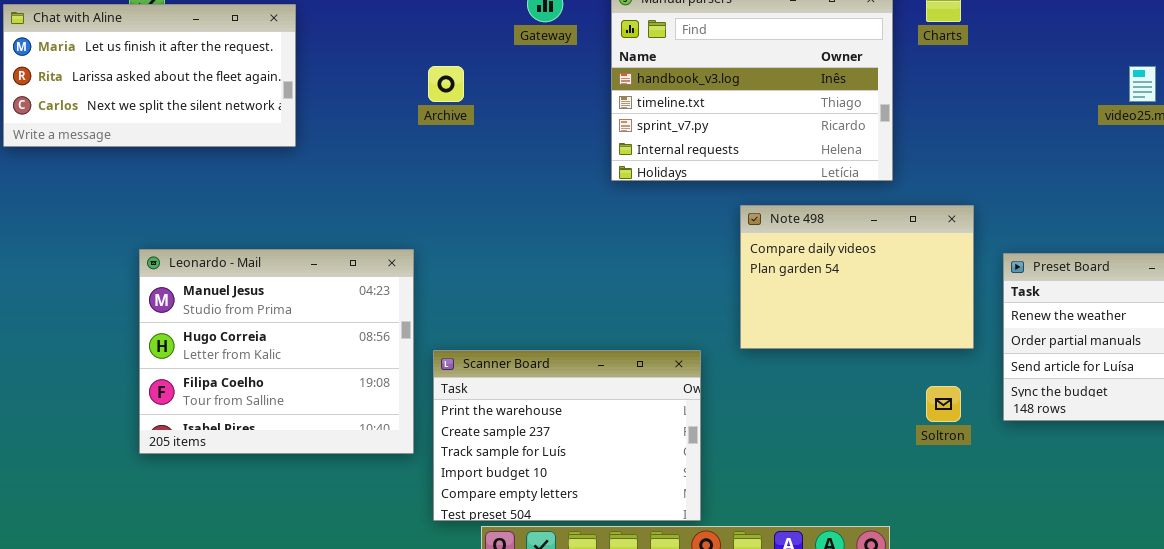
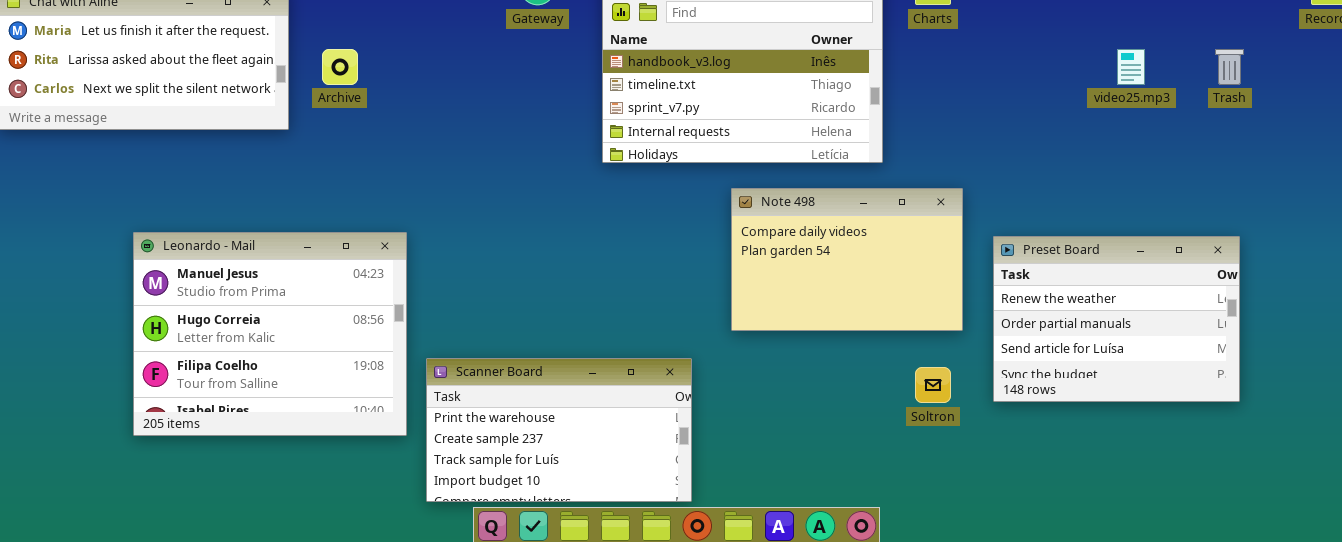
Archive: [428,66,464,102] -> [322,49,358,85], moved
Scanner Board: [433,350,701,521] -> [426,358,692,502], resized

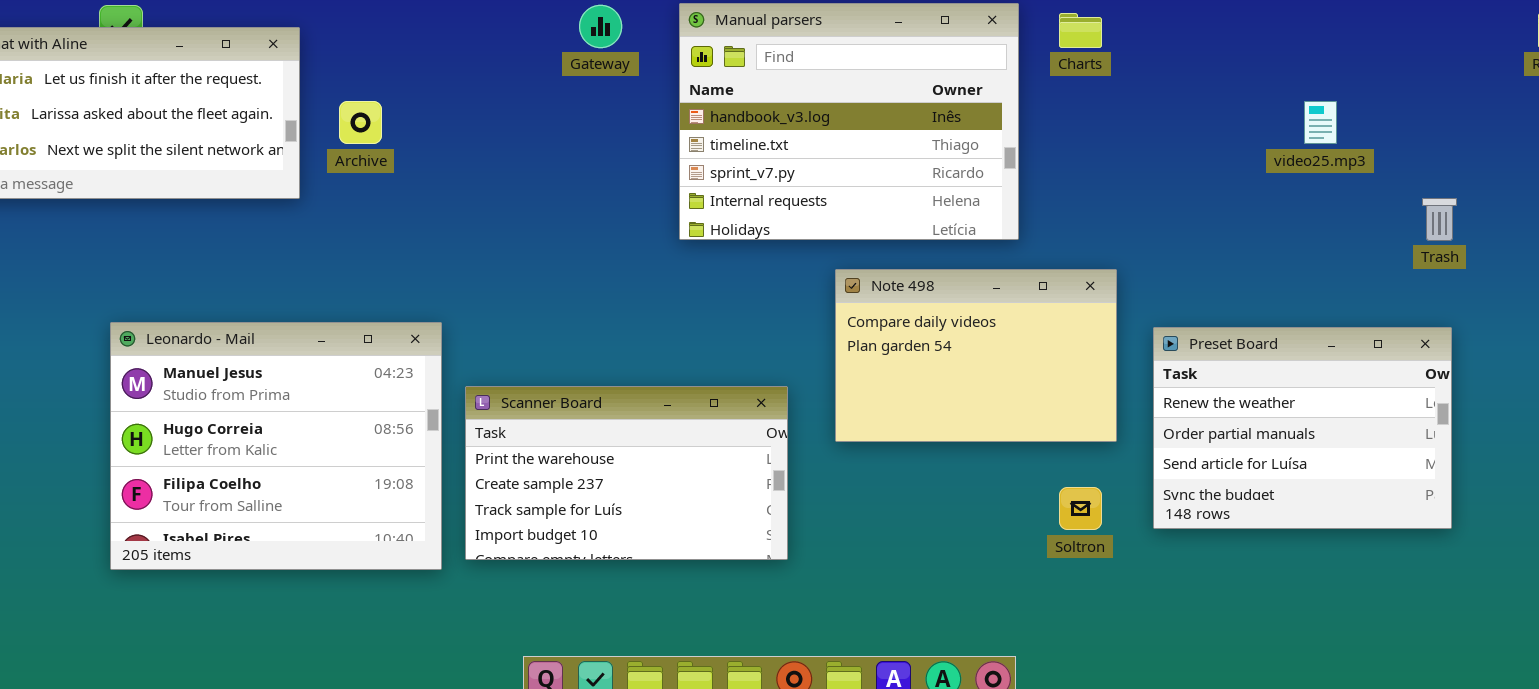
Trash: [1215,49,1244,85] -> [1422,198,1457,241], moved
Scanner Board: [426,358,692,502] -> [465,386,788,560], moved

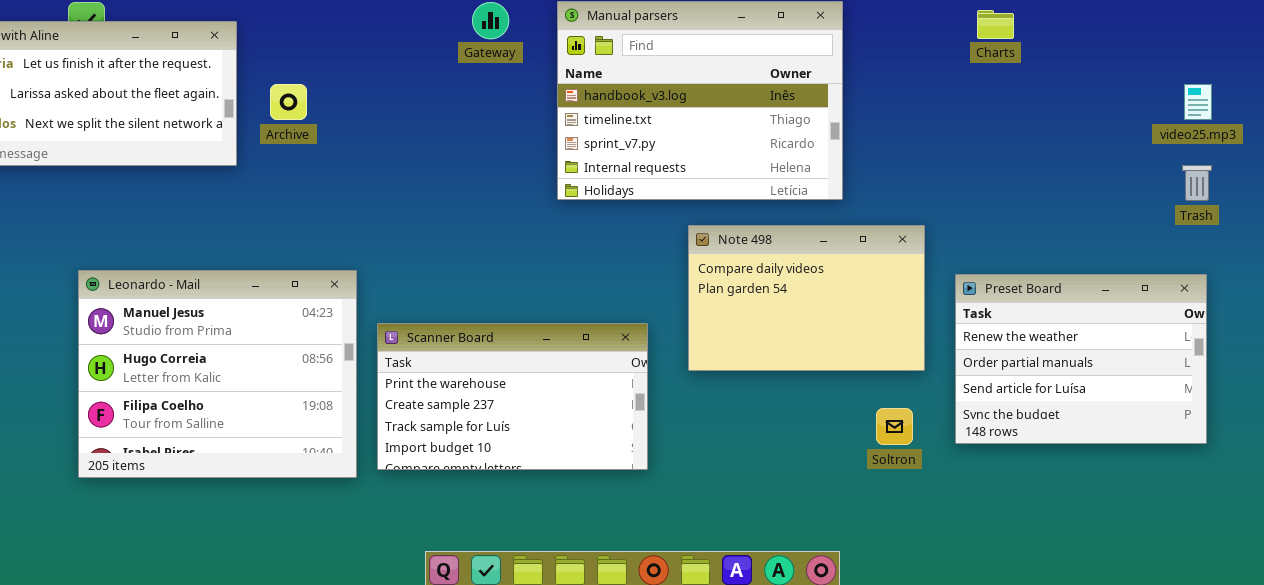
Charts: [1059,13,1102,48] -> [977,10,1014,39], moved
video25.mp3: [1304,101,1337,144] -> [1184,84,1212,120], moved

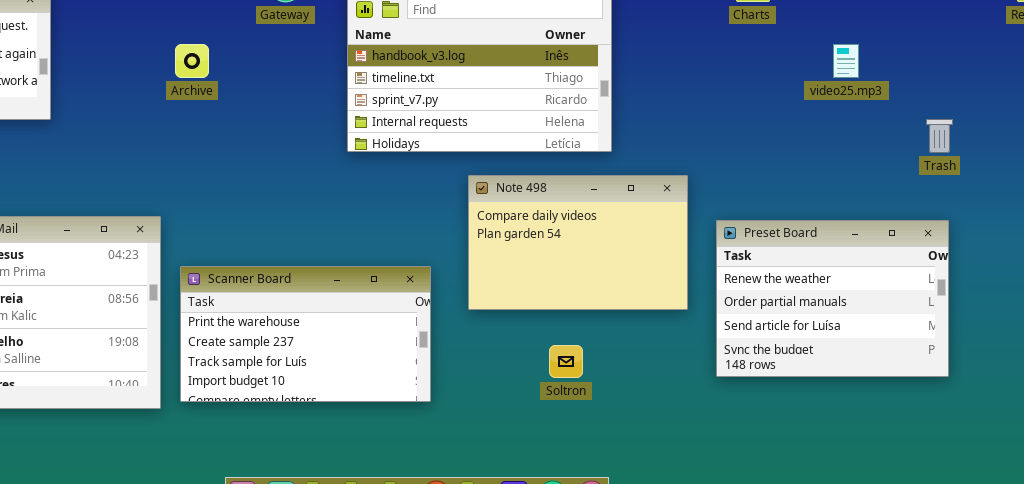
Archive: [270,84,307,120] -> [175,44,209,78], moved
video25.mp3: [1184,84,1212,120] -> [833,44,859,78], moved
Soltron: [876,408,913,445] -> [549,345,583,378], moved

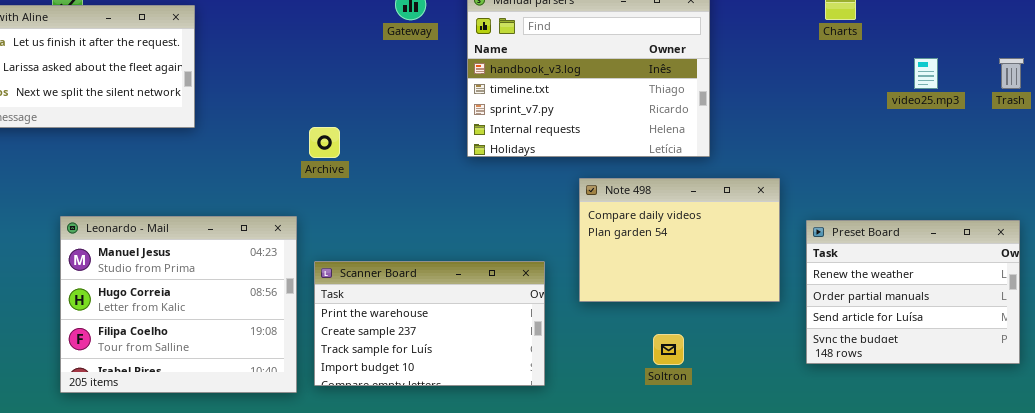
Archive: [175,44,209,78] -> [309,127,340,158], moved
Trash: [926,119,953,153] -> [999,58,1024,89], moved

